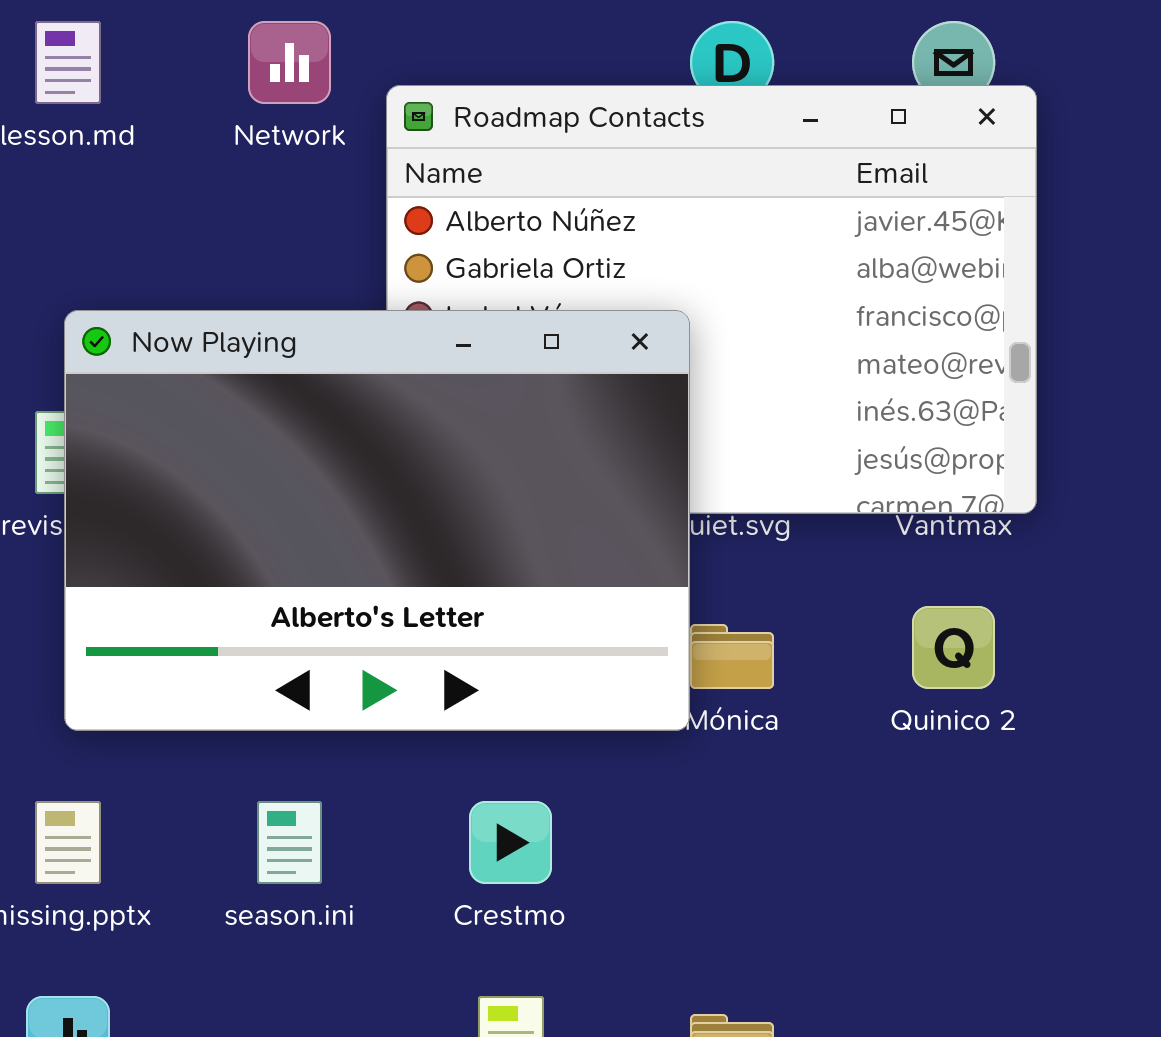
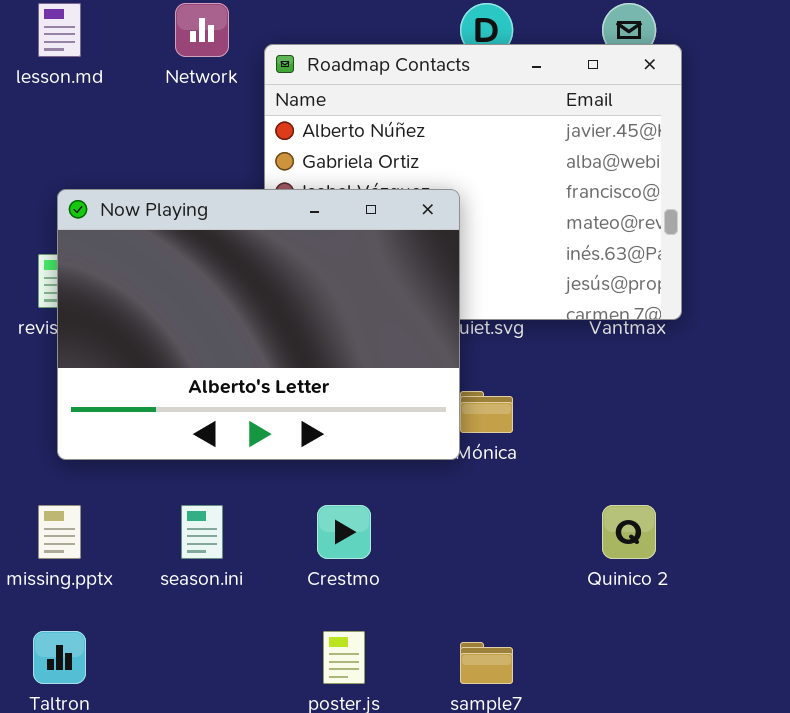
Quinico 2: [912,606,995,689] -> [602,505,656,559], moved

